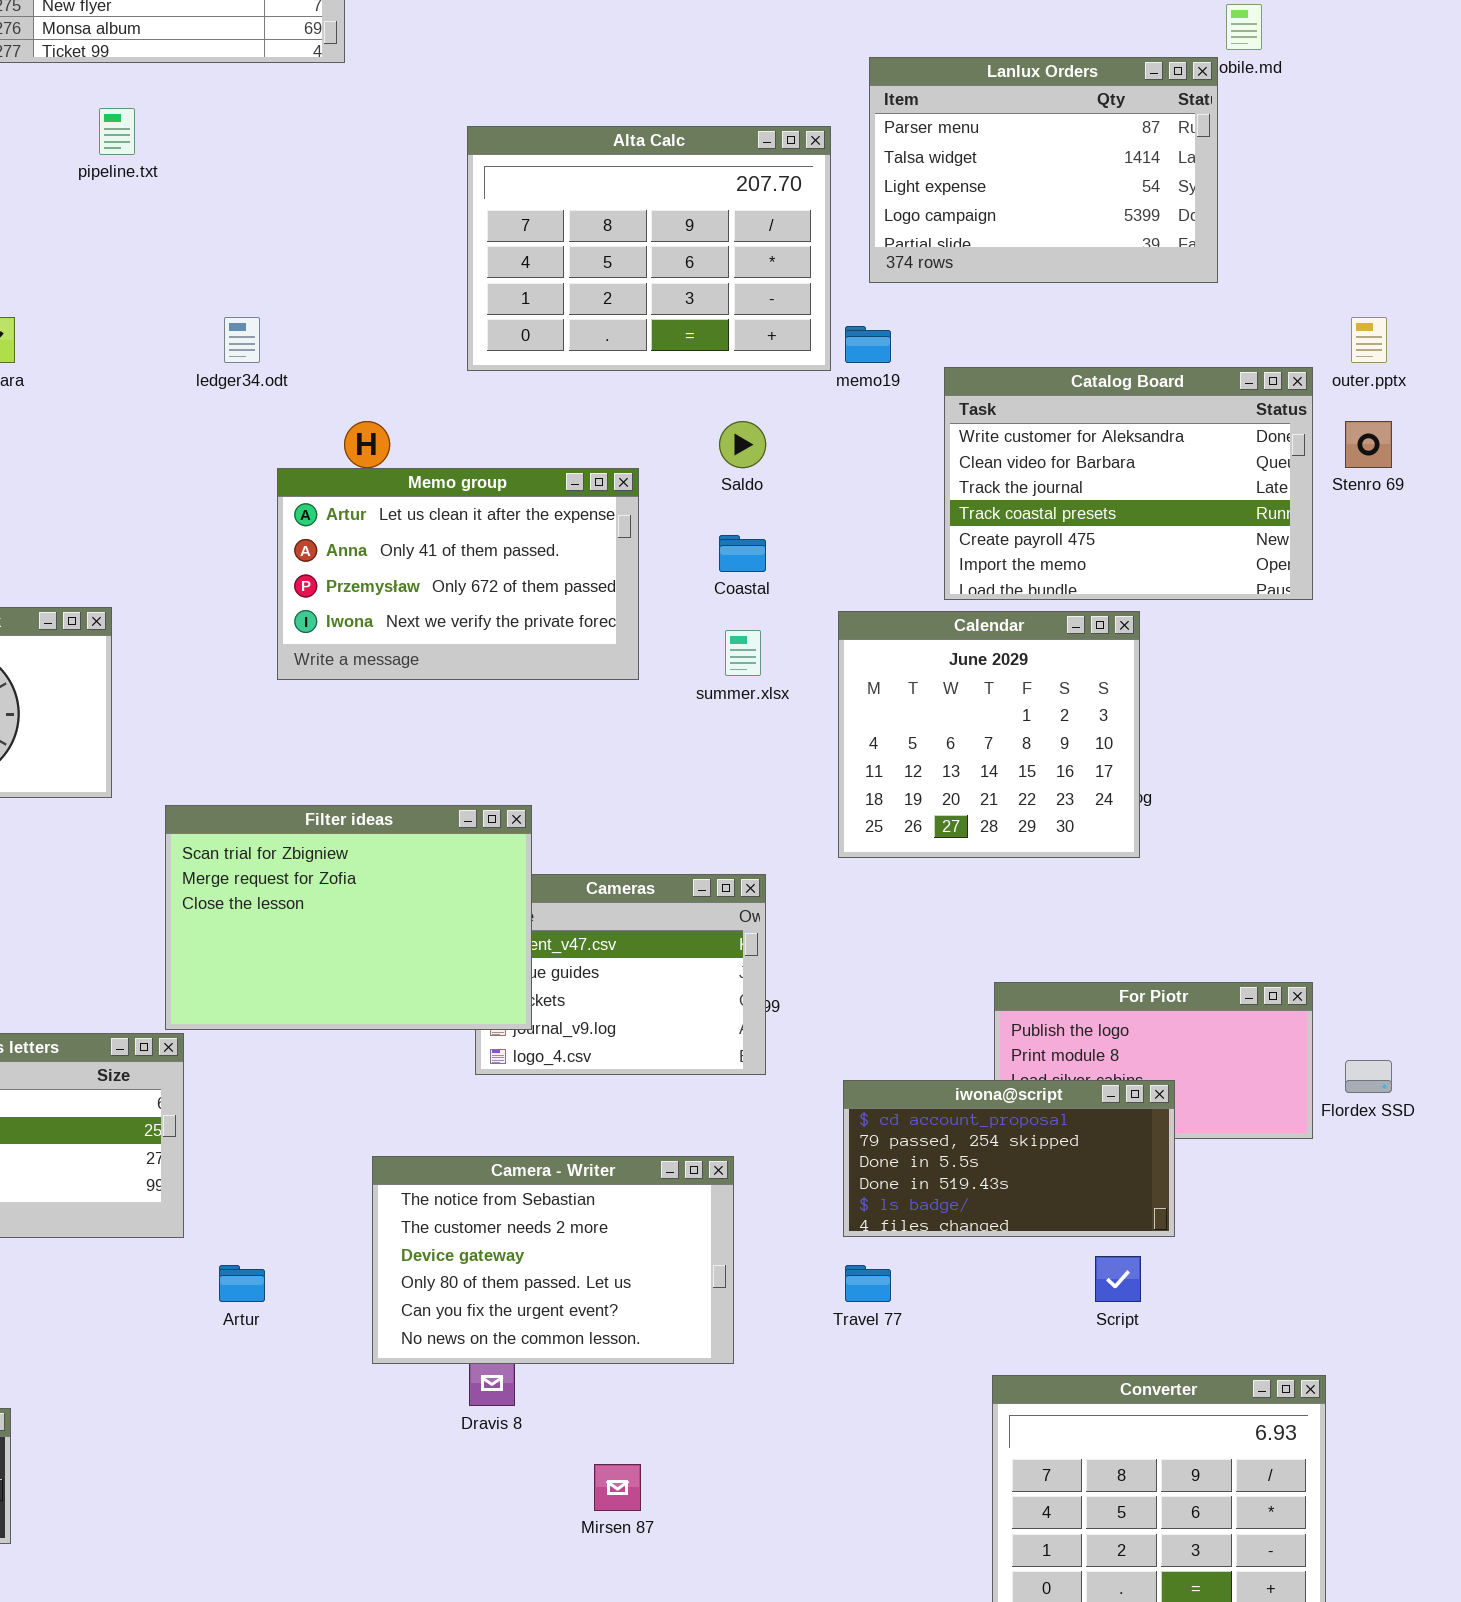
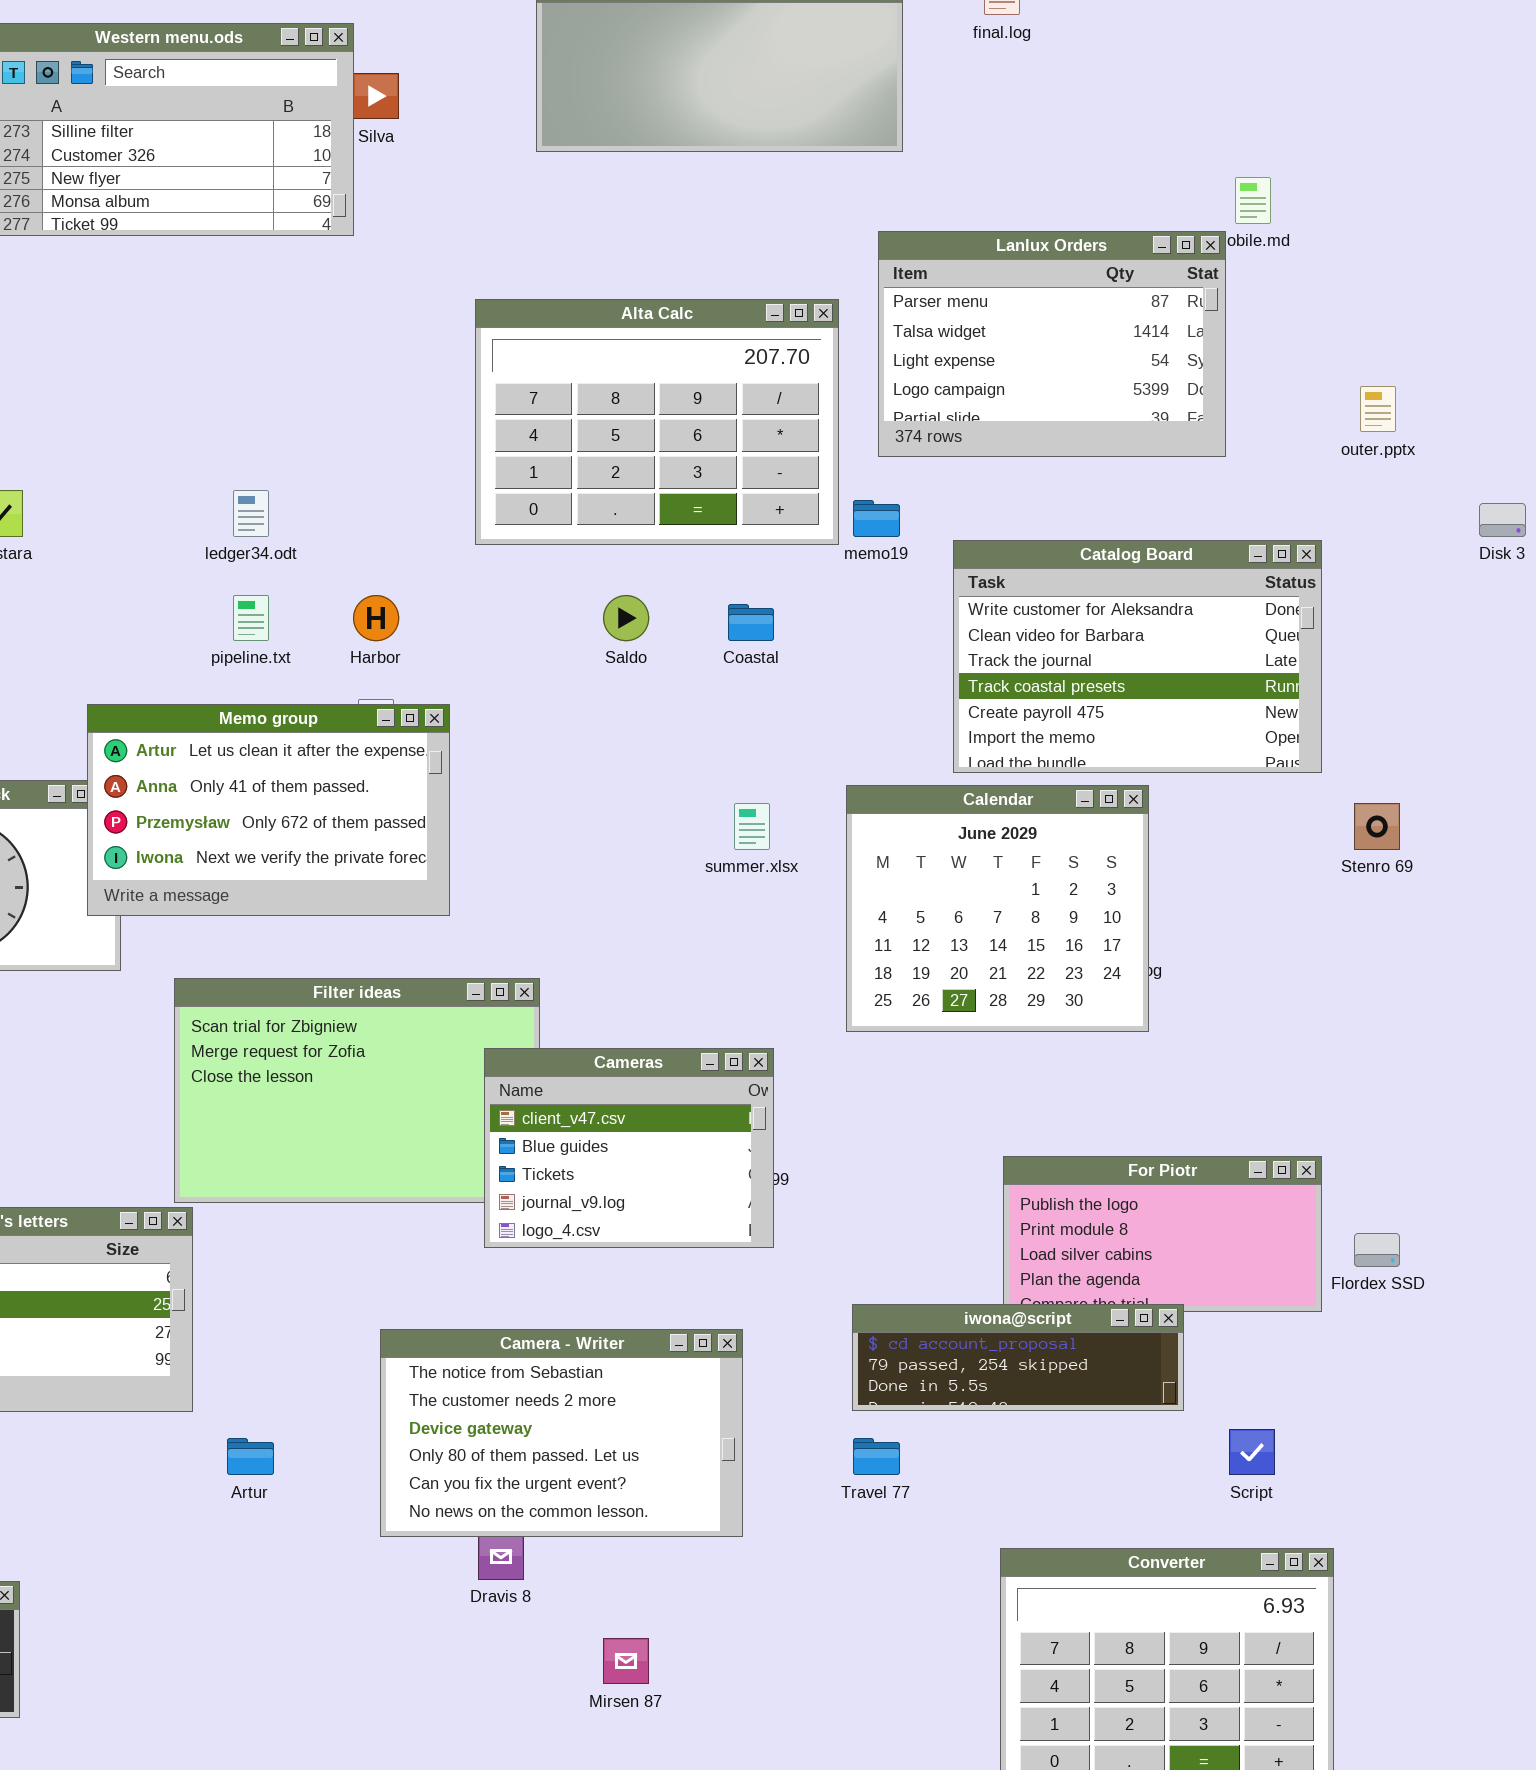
pipeline.txt: [99,108,135,155] -> [233,595,269,641], moved
outer.pptx: [1351,317,1387,363] -> [1360,386,1396,432], moved
Saldo: [719,421,766,468] -> [603,595,649,641], moved
Stenro 69: [1345,421,1392,468] -> [1354,803,1400,850], moved
Memo group: [277,468,639,680] -> [87,704,450,916], moved
Coastal: [719,535,766,572] -> [728,604,774,641], moved
Cameras: [475,874,766,1075] -> [484,1048,774,1248], raised
iwona@script: [843,1080,1175,1237] -> [852,1304,1184,1411], resized
Script: [1095,1256,1141,1302] -> [1229,1429,1275,1475], moved

